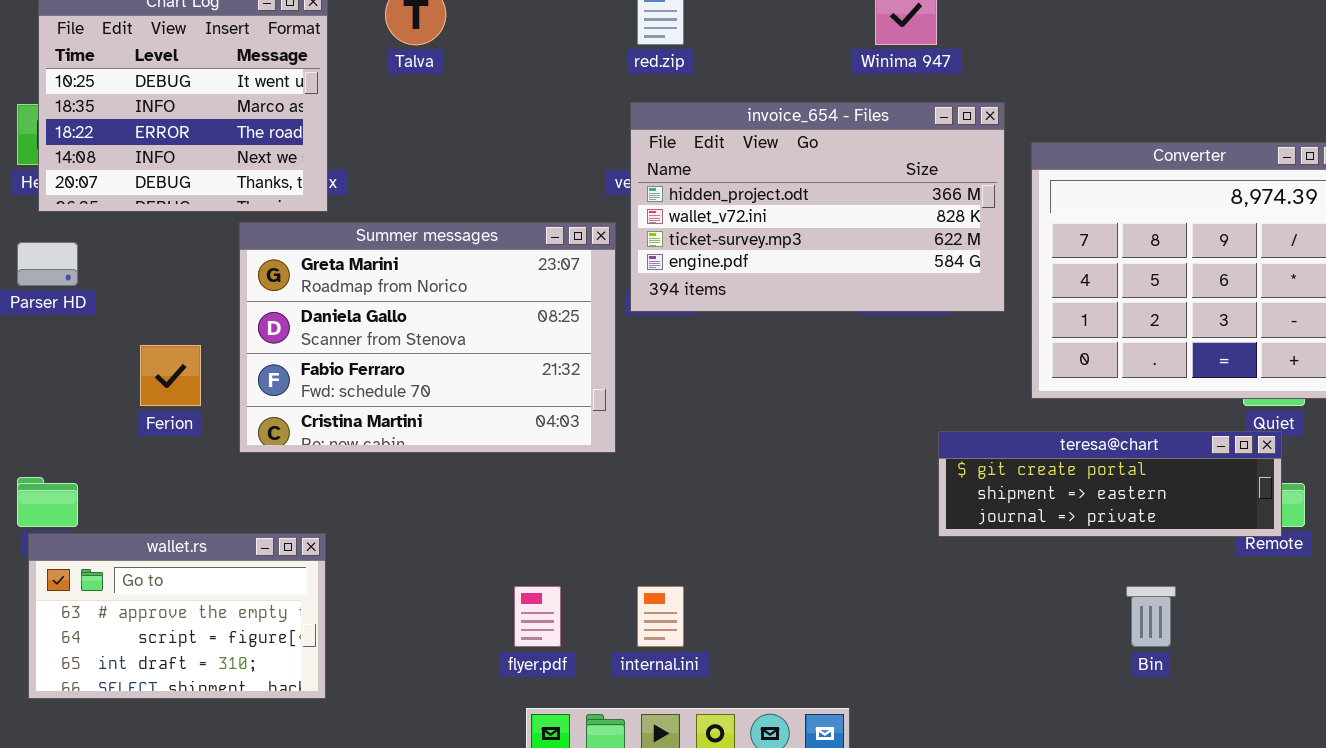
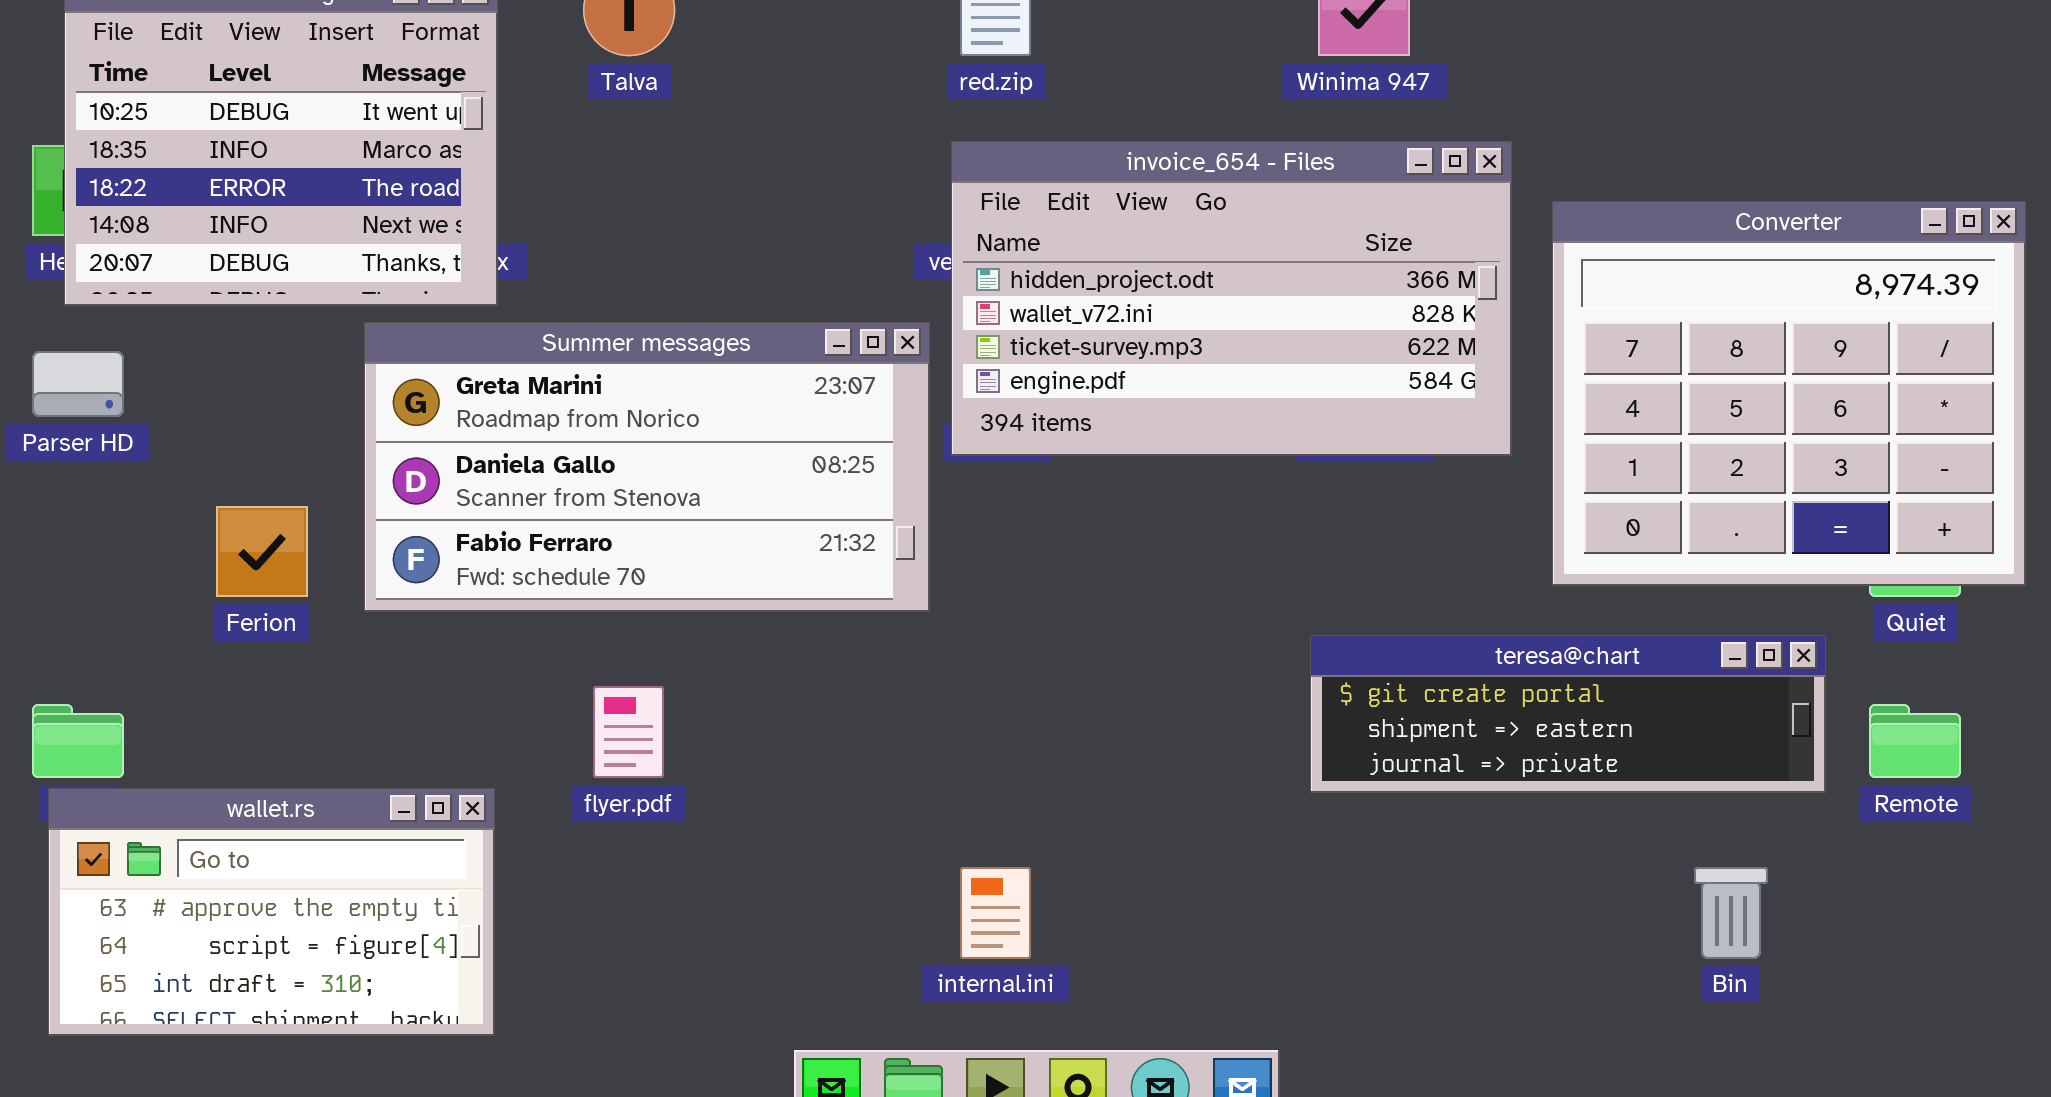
Summer messages: [239,222,616,453] -> [364,322,930,612], resized
teresa@chart: [938,431,1282,537] -> [1310,635,1826,793], moved
flyer.pdf: [514,586,561,647] -> [593,686,664,778], moved

